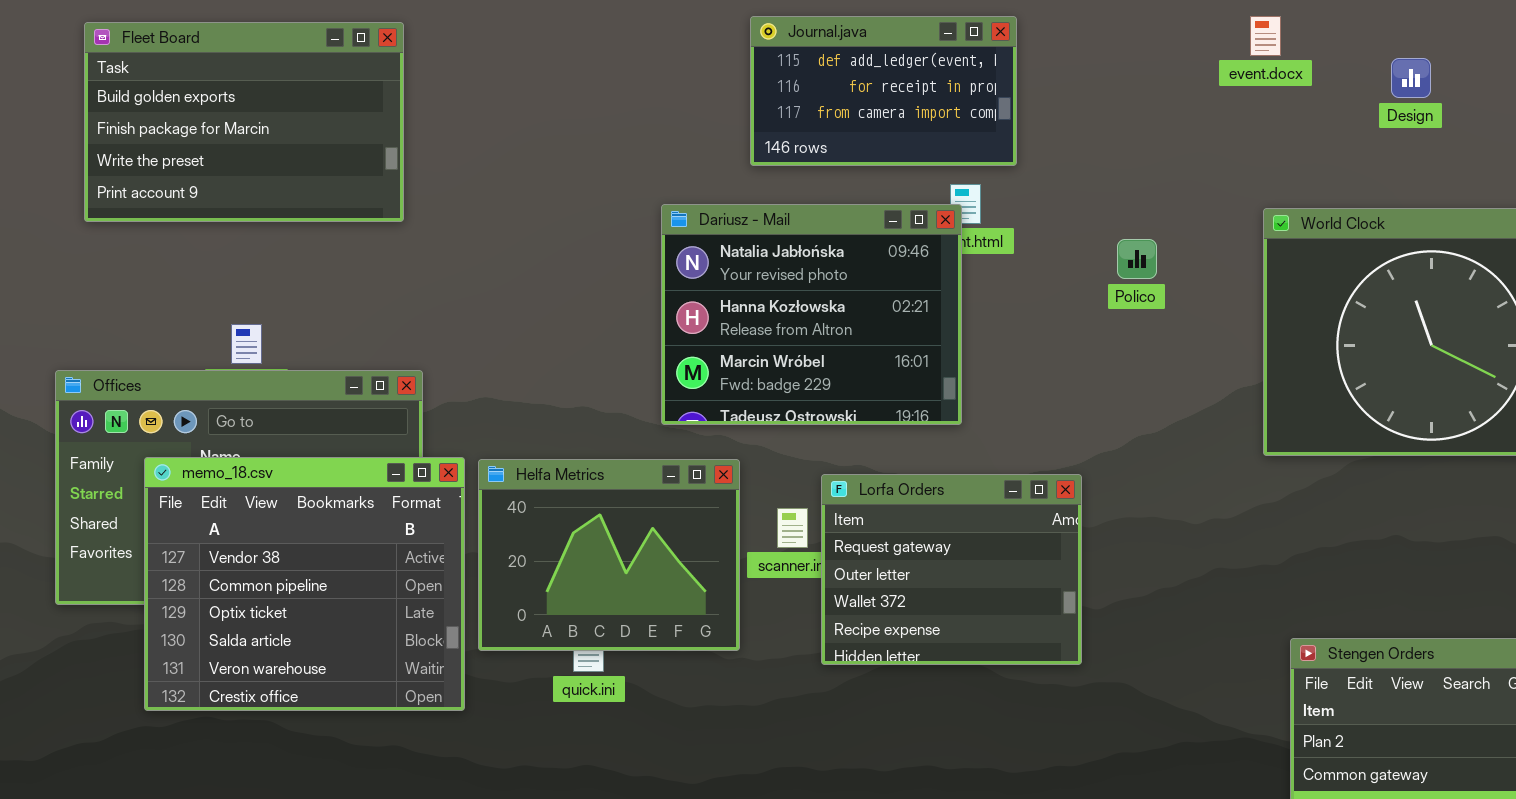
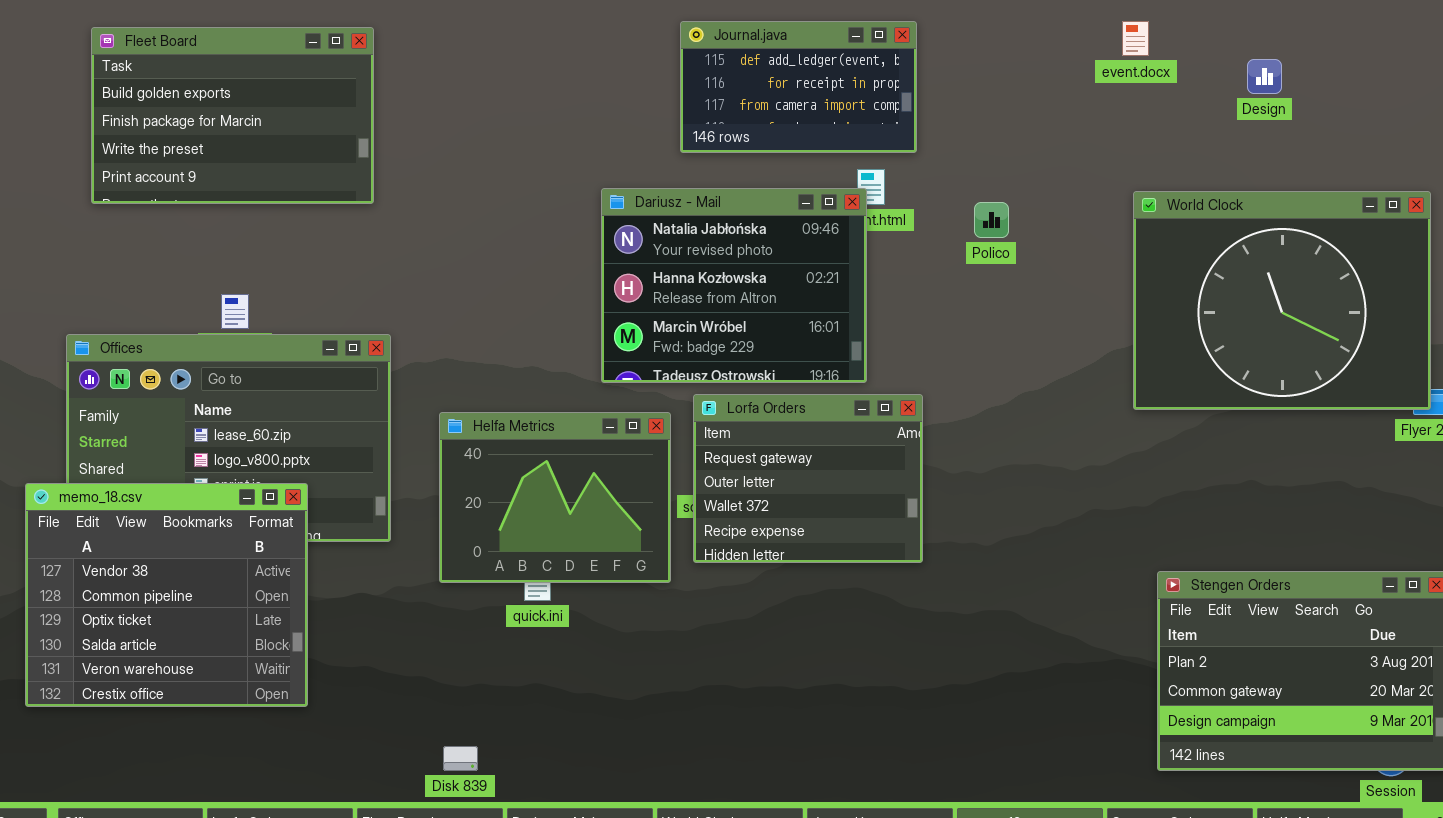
Polico: [1117,239,1157,279] -> [974,202,1009,238], moved
memo_18.csv: [144,457,465,711] -> [25,483,308,707], moved
Lorfa Orders: [821,474,1082,665] -> [693,394,923,563], moved

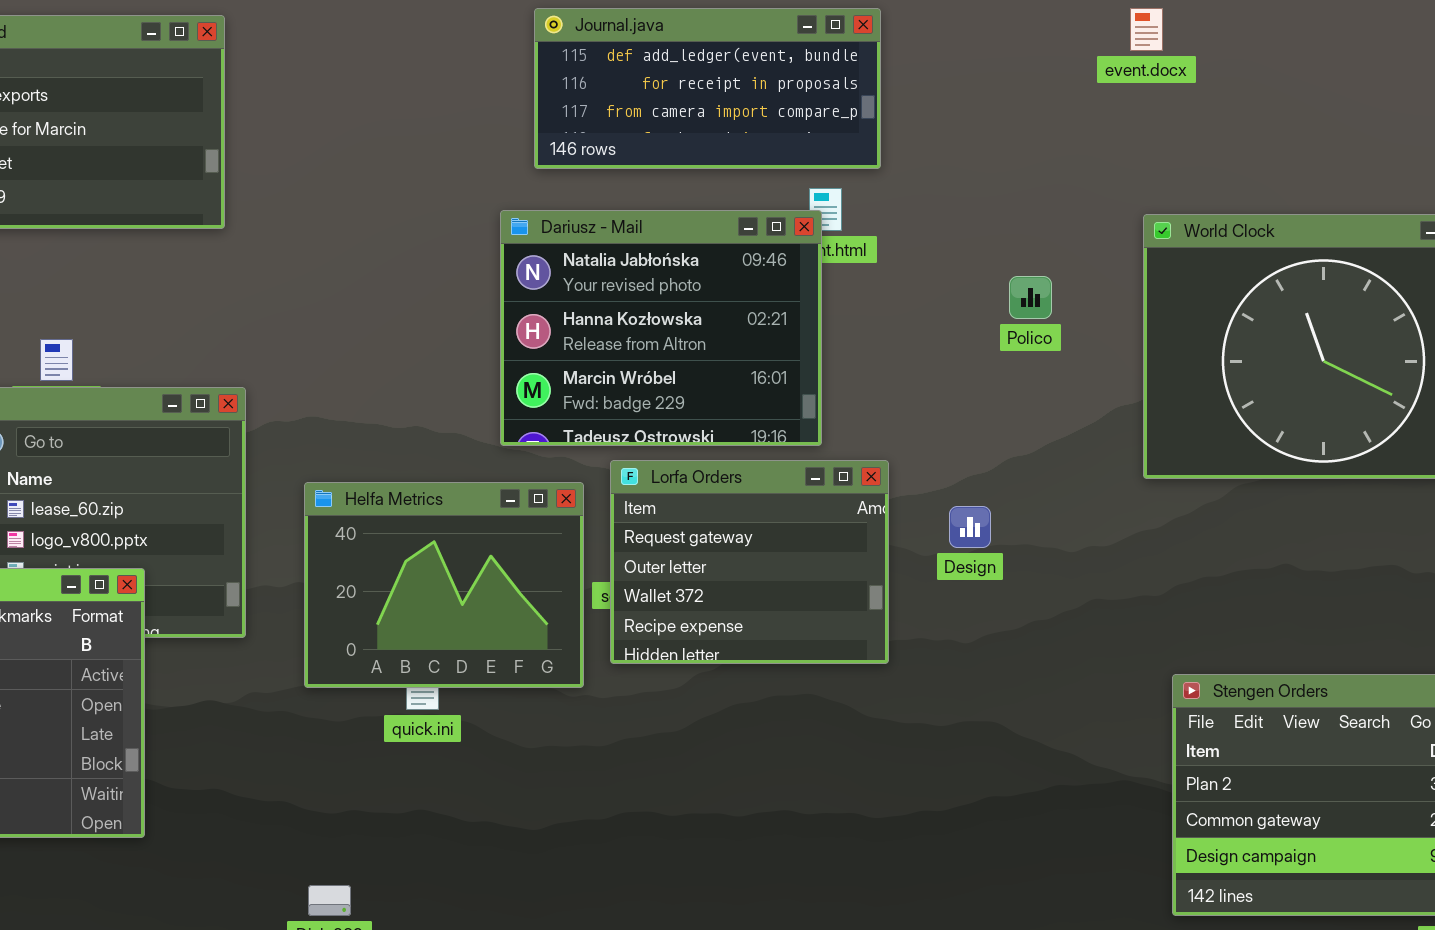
Journal.java: [680,21,917,153] -> [534,8,881,169], resized
Design: [1247,59,1282,94] -> [949,506,991,548], moved
Polico: [974,202,1009,238] -> [1009,276,1052,319], moved

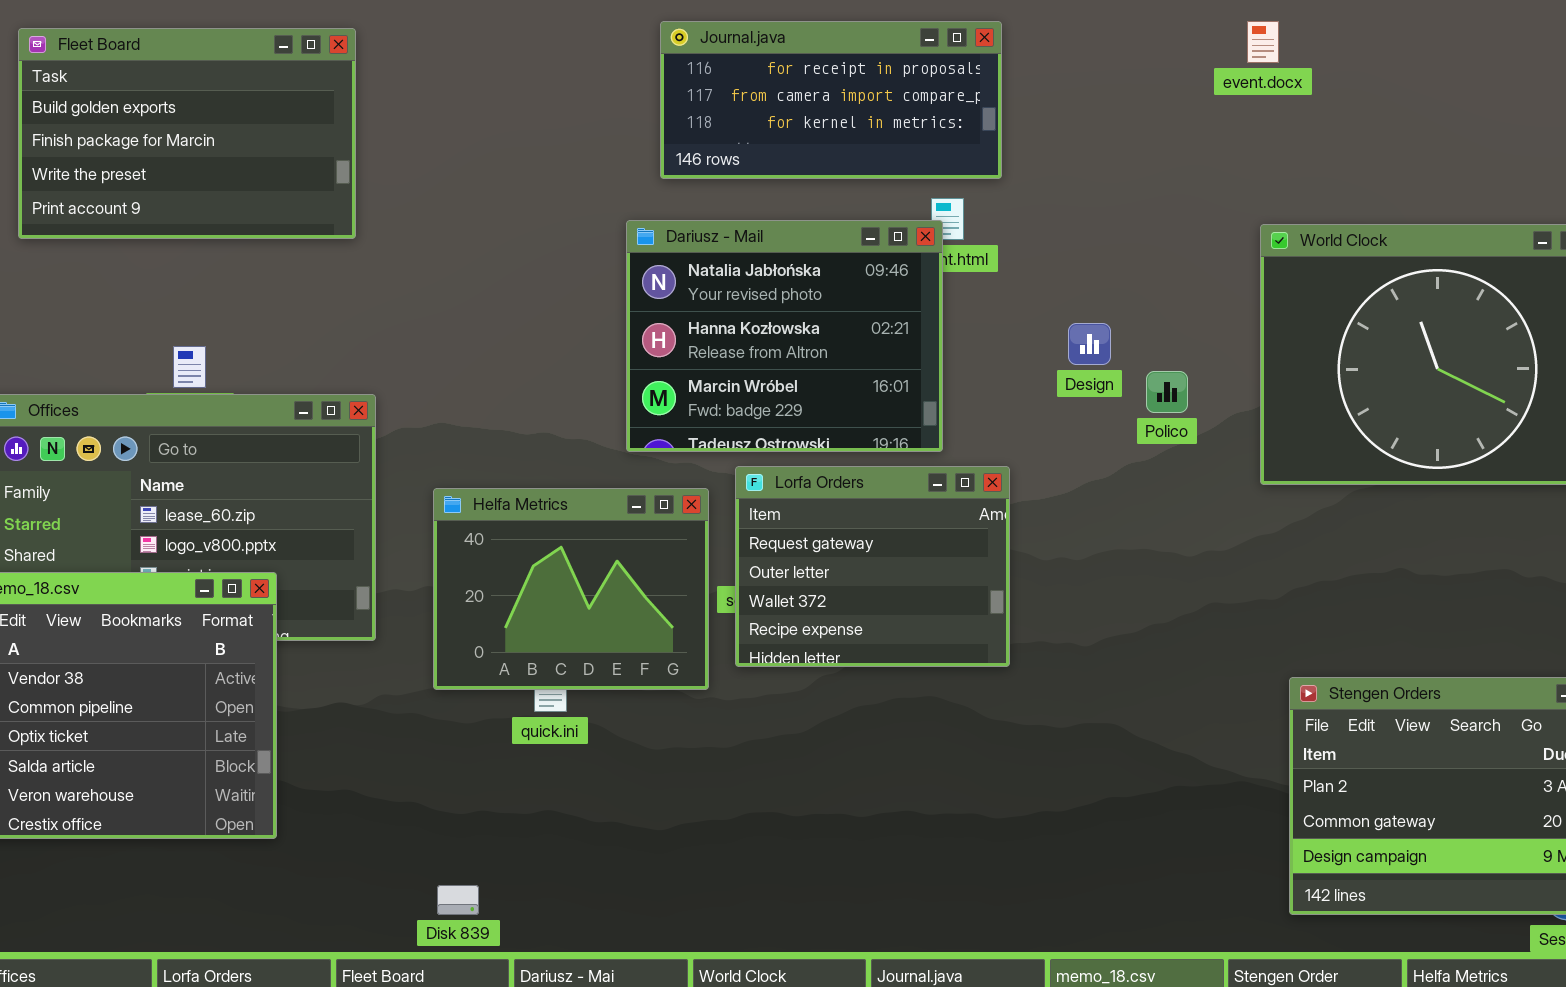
Journal.java: [534,8,881,169] -> [660,21,1002,179], scrolled down 1 row
Polico: [1009,276,1052,319] -> [1146,371,1188,413], moved
Design: [949,506,991,548] -> [1068,323,1111,365], moved

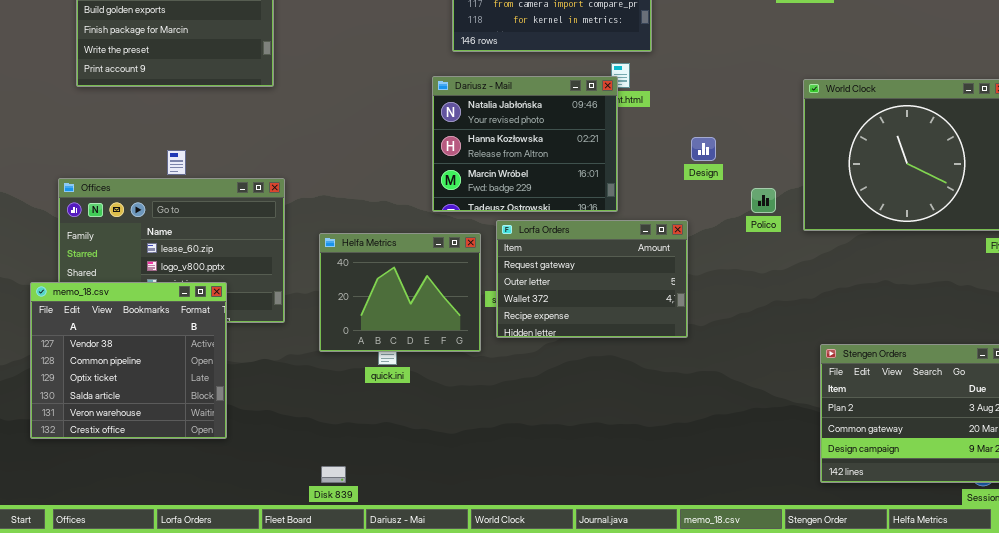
Polico: [1146,371,1188,413] -> [751,188,776,213], moved
Lorfa Orders: [735,466,1010,667] -> [496,220,688,338], resized

